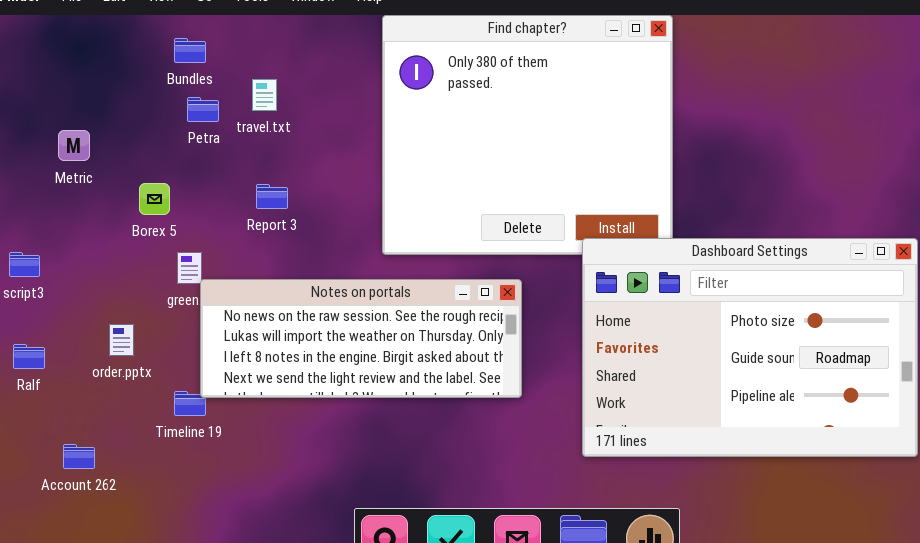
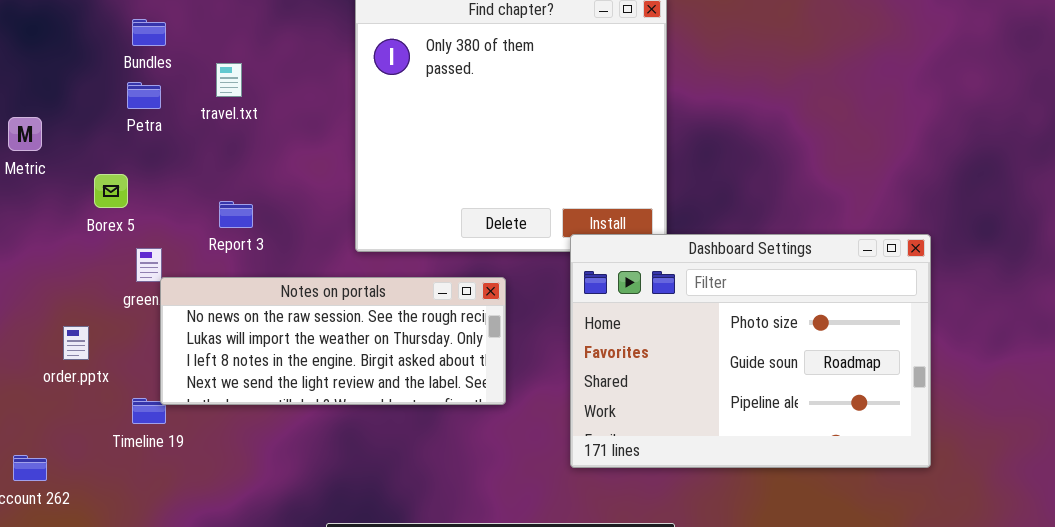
Petra: [187,97,219,122] -> [127,82,161,109], moved
Report 3: [256,184,288,209] -> [219,201,253,228], moved

